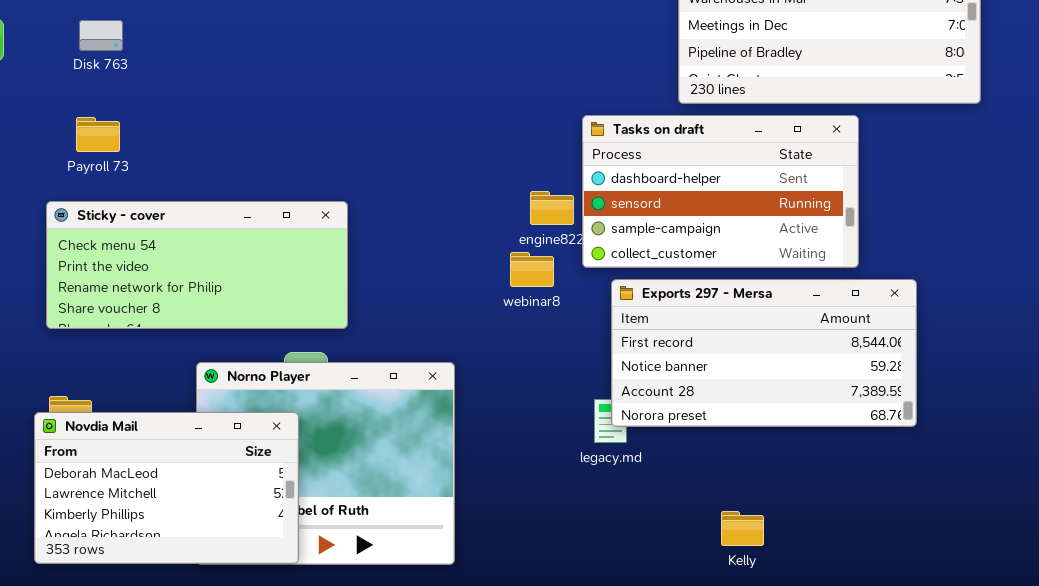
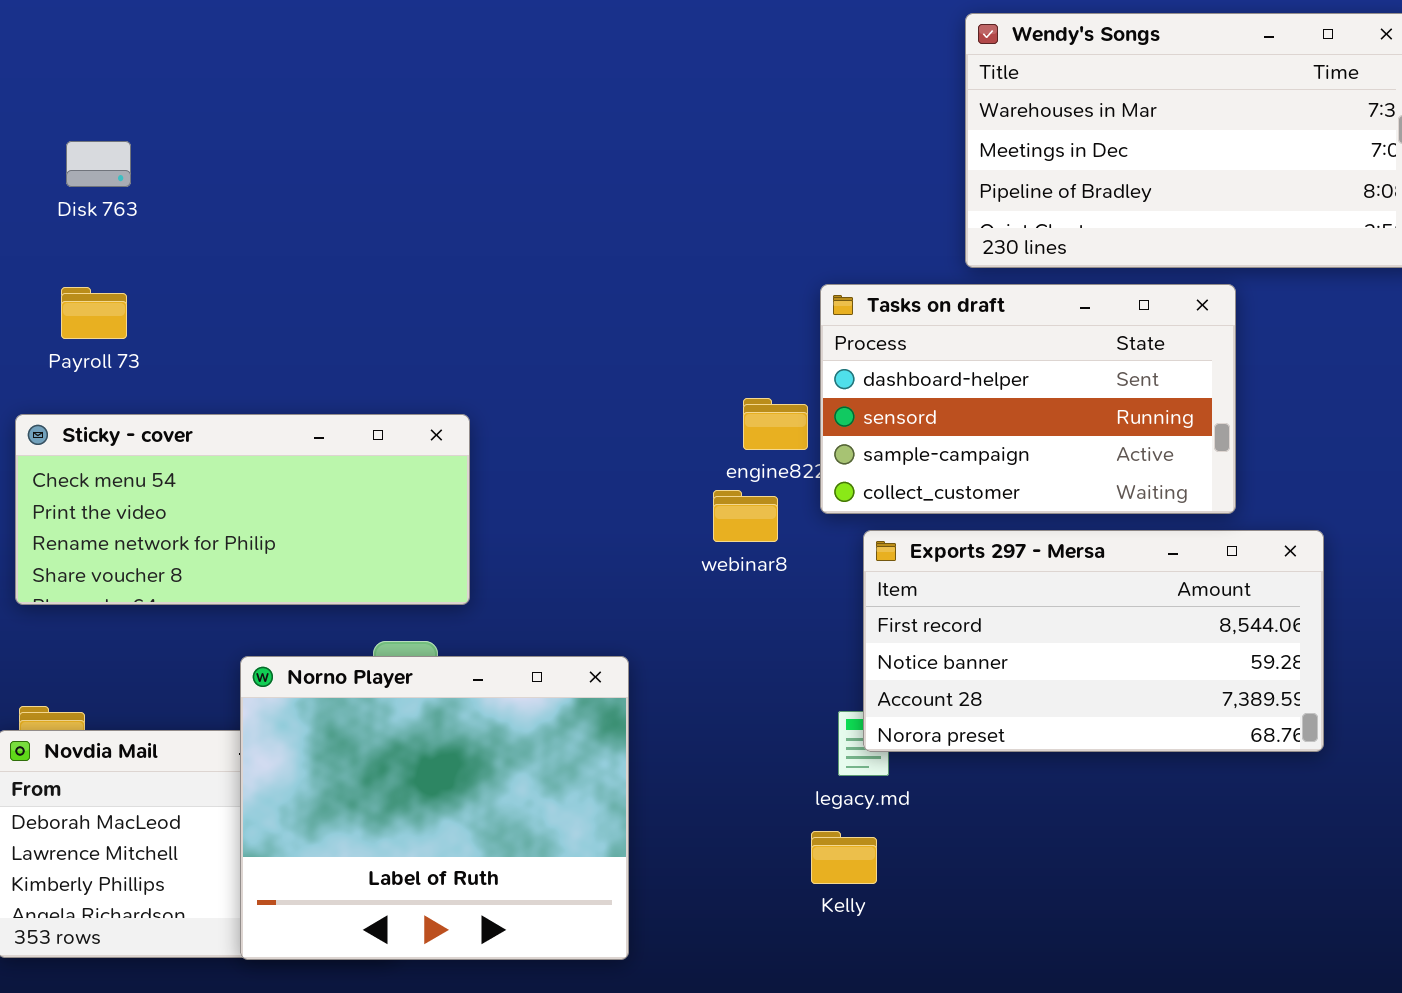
Norno Player: [196,362,455,565] -> [240,656,629,960], raised
Kelly: [721,511,764,546] -> [811,831,877,884], moved

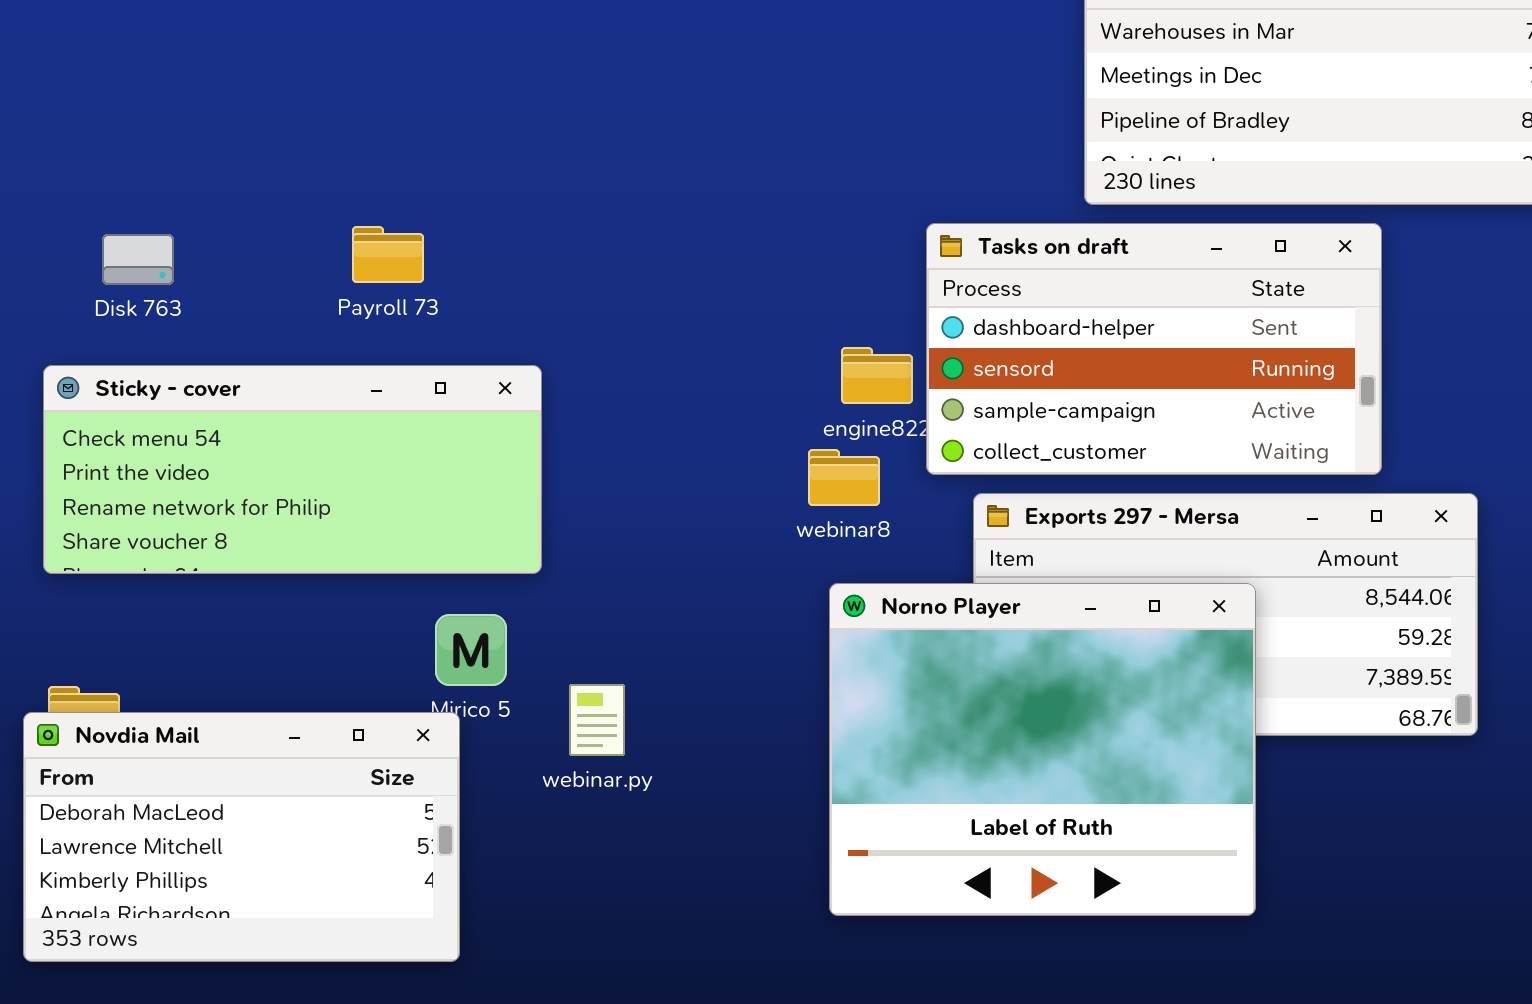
Disk 763: [66,141,131,187] -> [102,234,174,285], moved
Payroll 73: [61,287,127,339] -> [352,226,424,283], moved
Norno Player: [240,656,629,960] -> [829,583,1256,916], moved

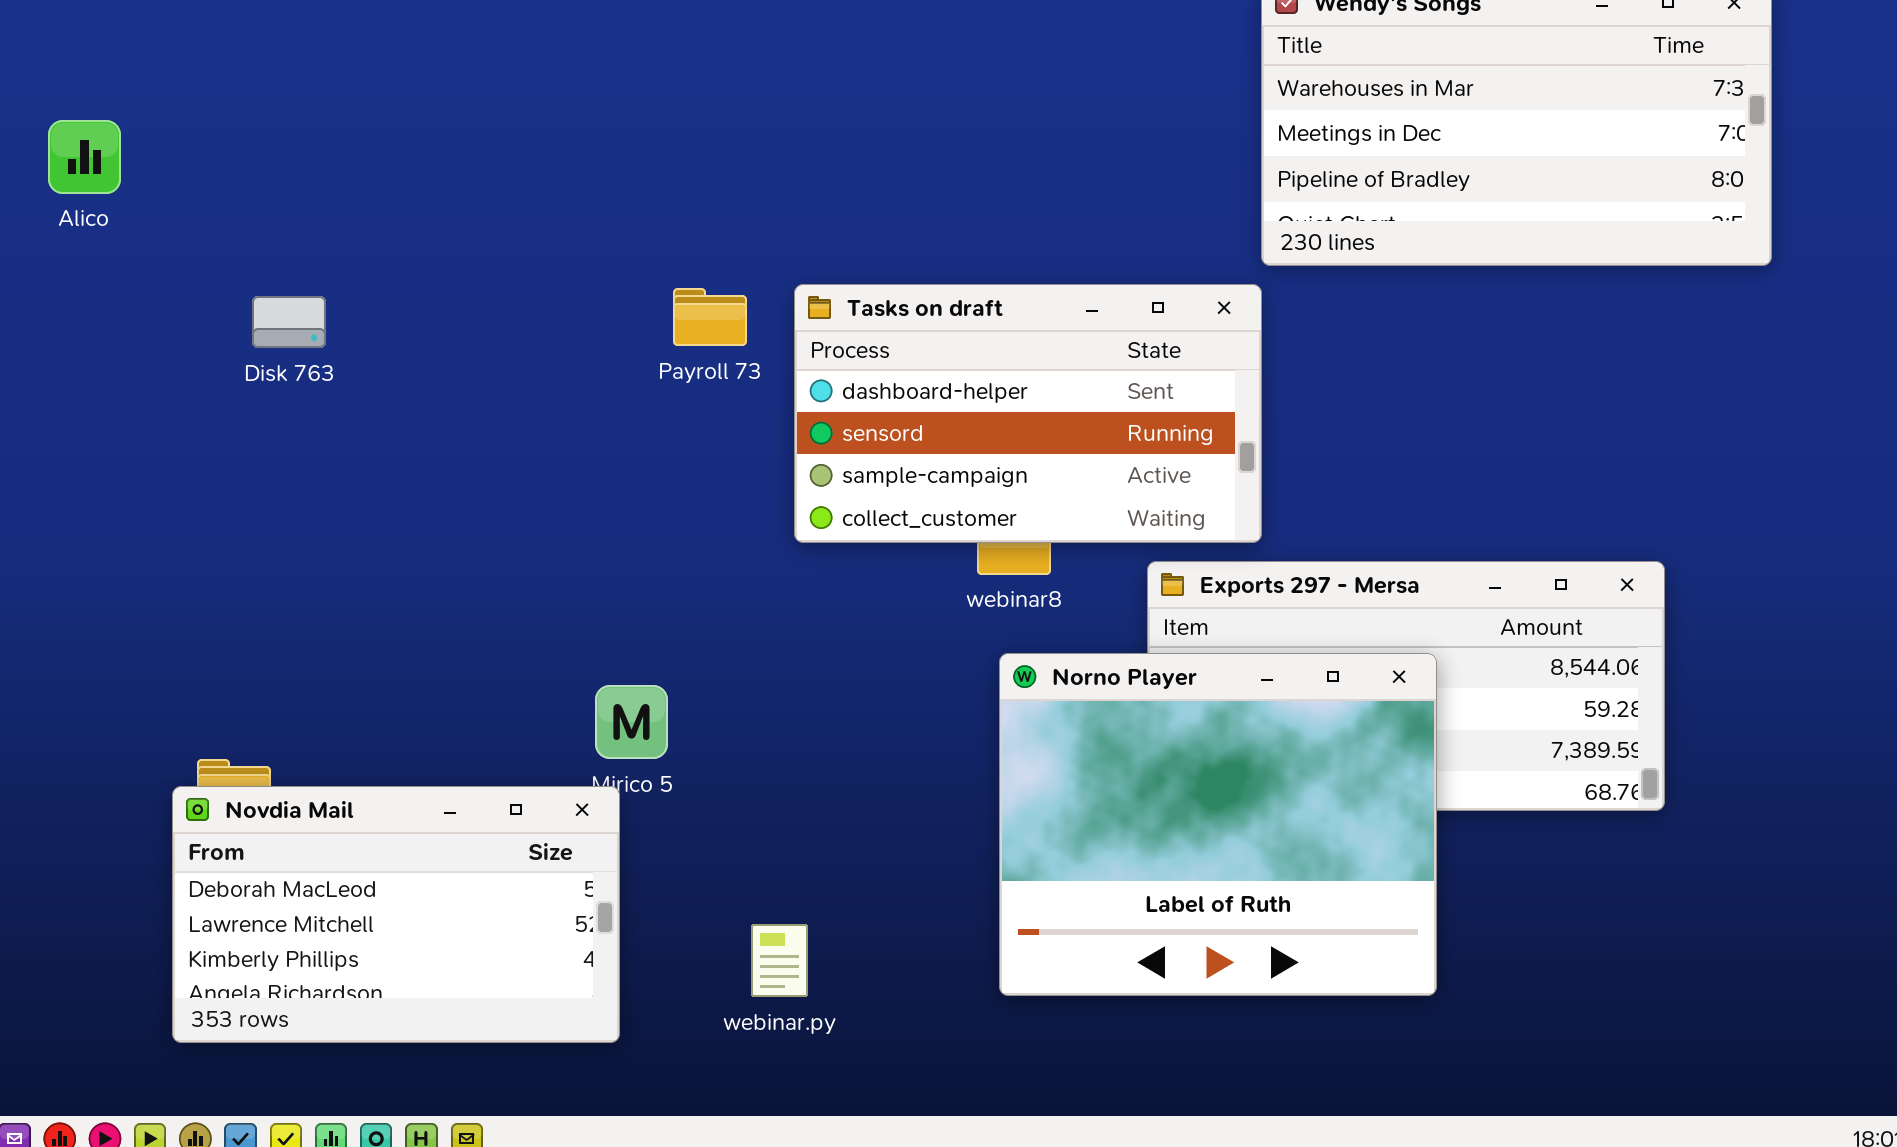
Tasks on draft: [926,223,1382,475] -> [794,284,1262,543], moved
Payroll 73: [352,226,424,283] -> [673,288,747,346], moved
Sticky - cover: [43,365,542,574] -> none, closed
webinar.py: [569,684,625,756] -> [751,924,808,997], moved

